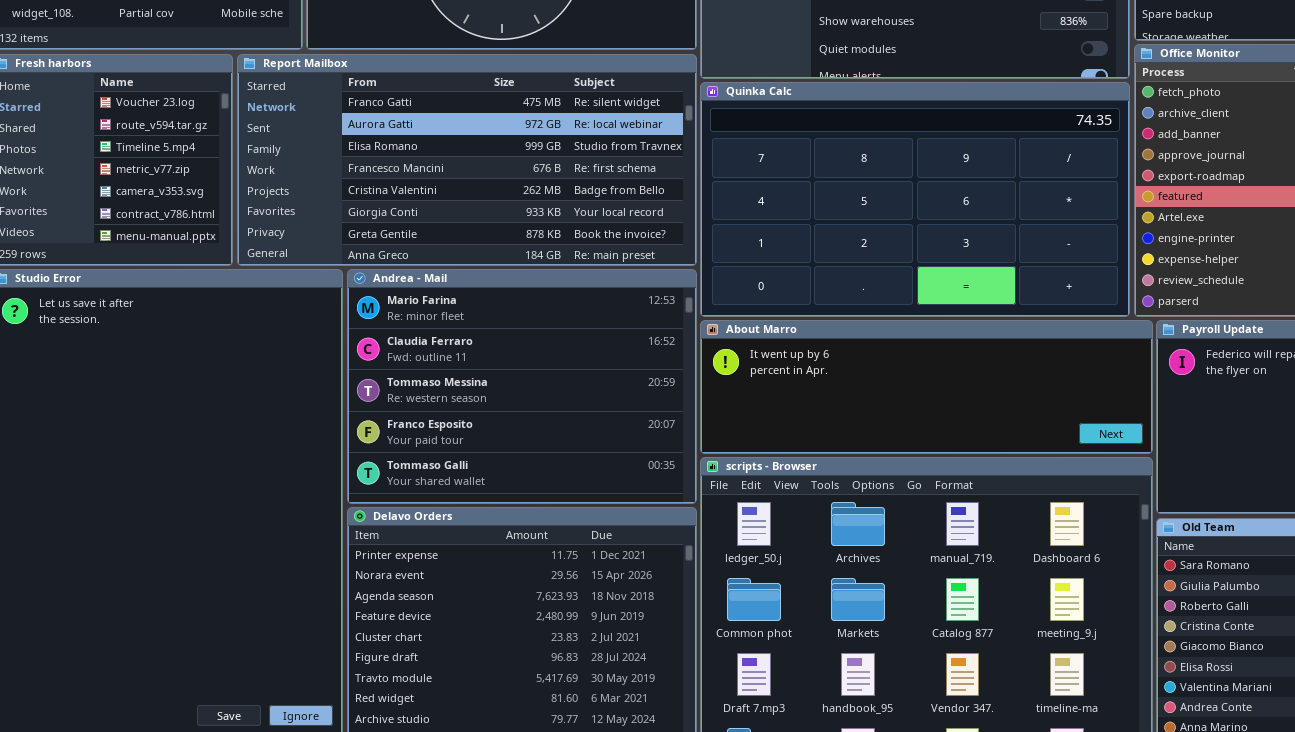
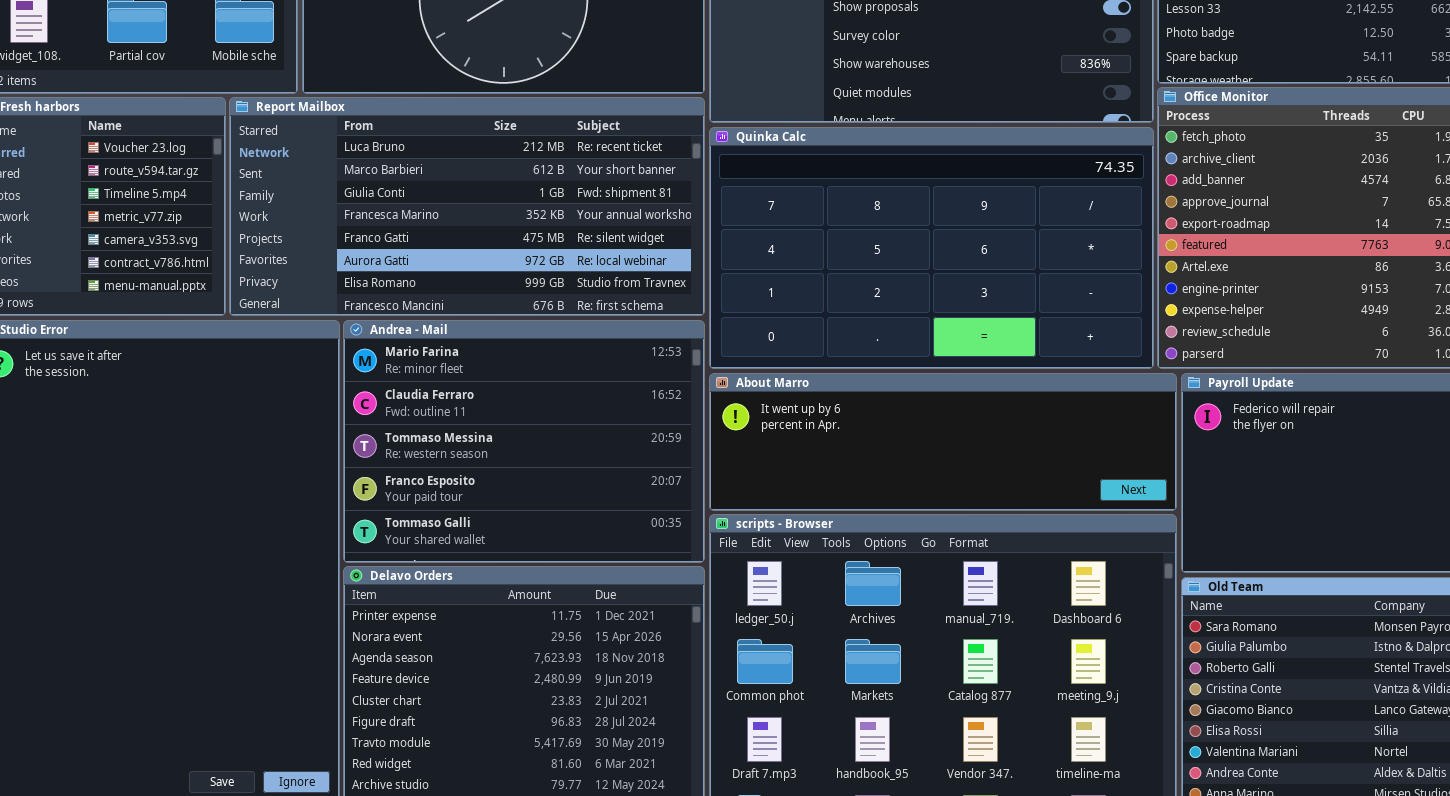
Report Mailbox: [237,54,697,266] -> [229,97,705,316], scrolled up 4 rows

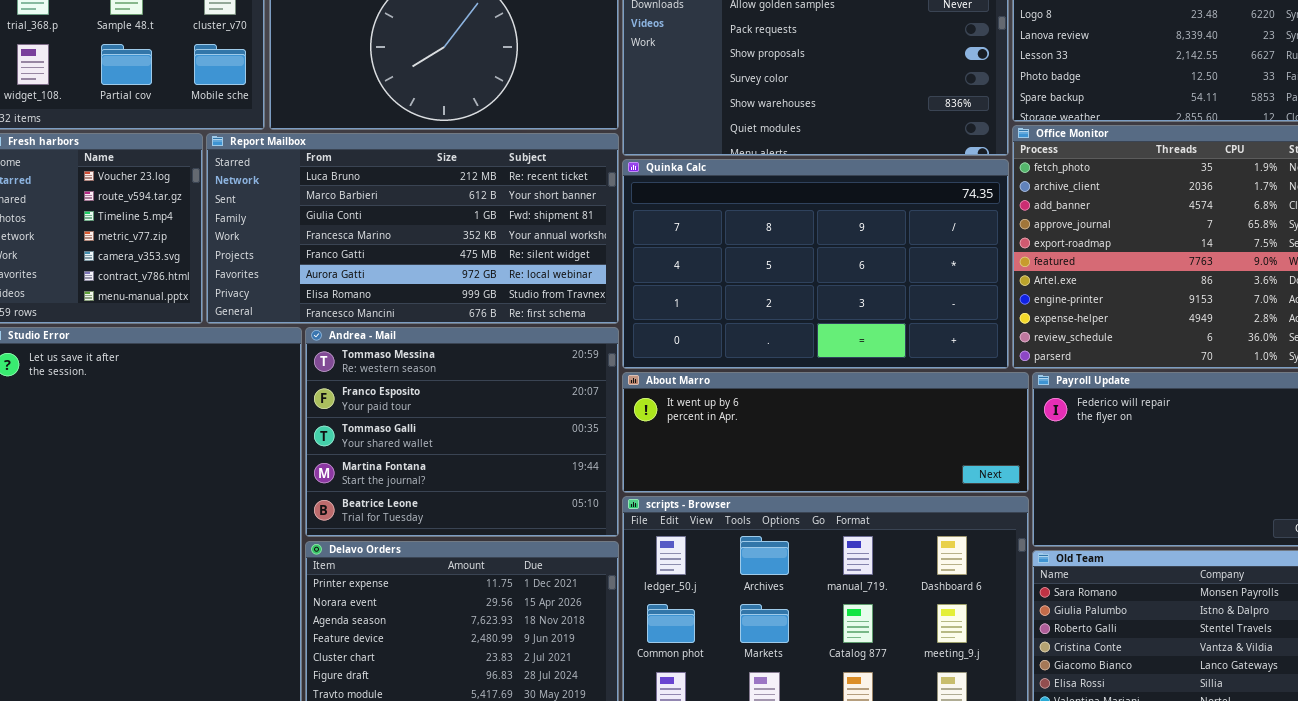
Andrea - Mail: [343,320,705,563] -> [305,327,619,537], scrolled down 2 rows

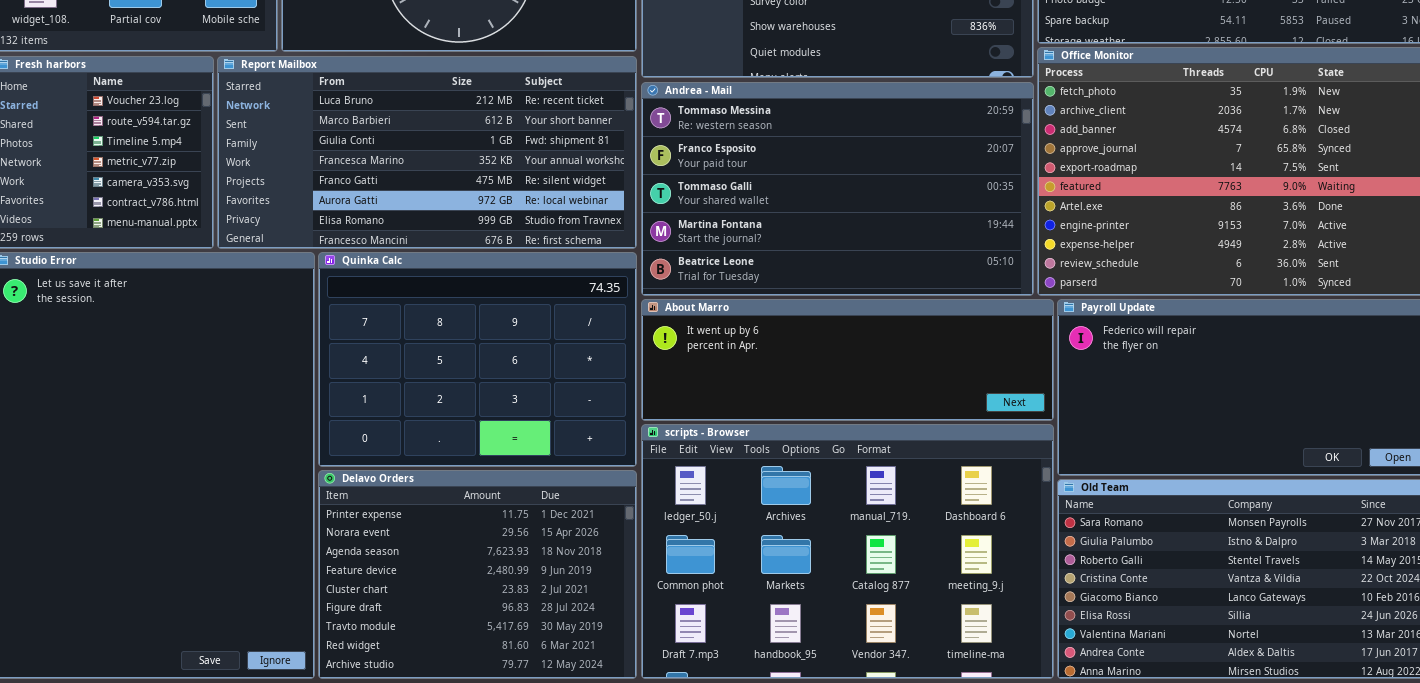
Quinka Calc: [622,159,1009,369] -> [318,252,637,467], moved, resized
Andrea - Mail: [305,327,619,537] -> [641,82,1034,296], moved, resized

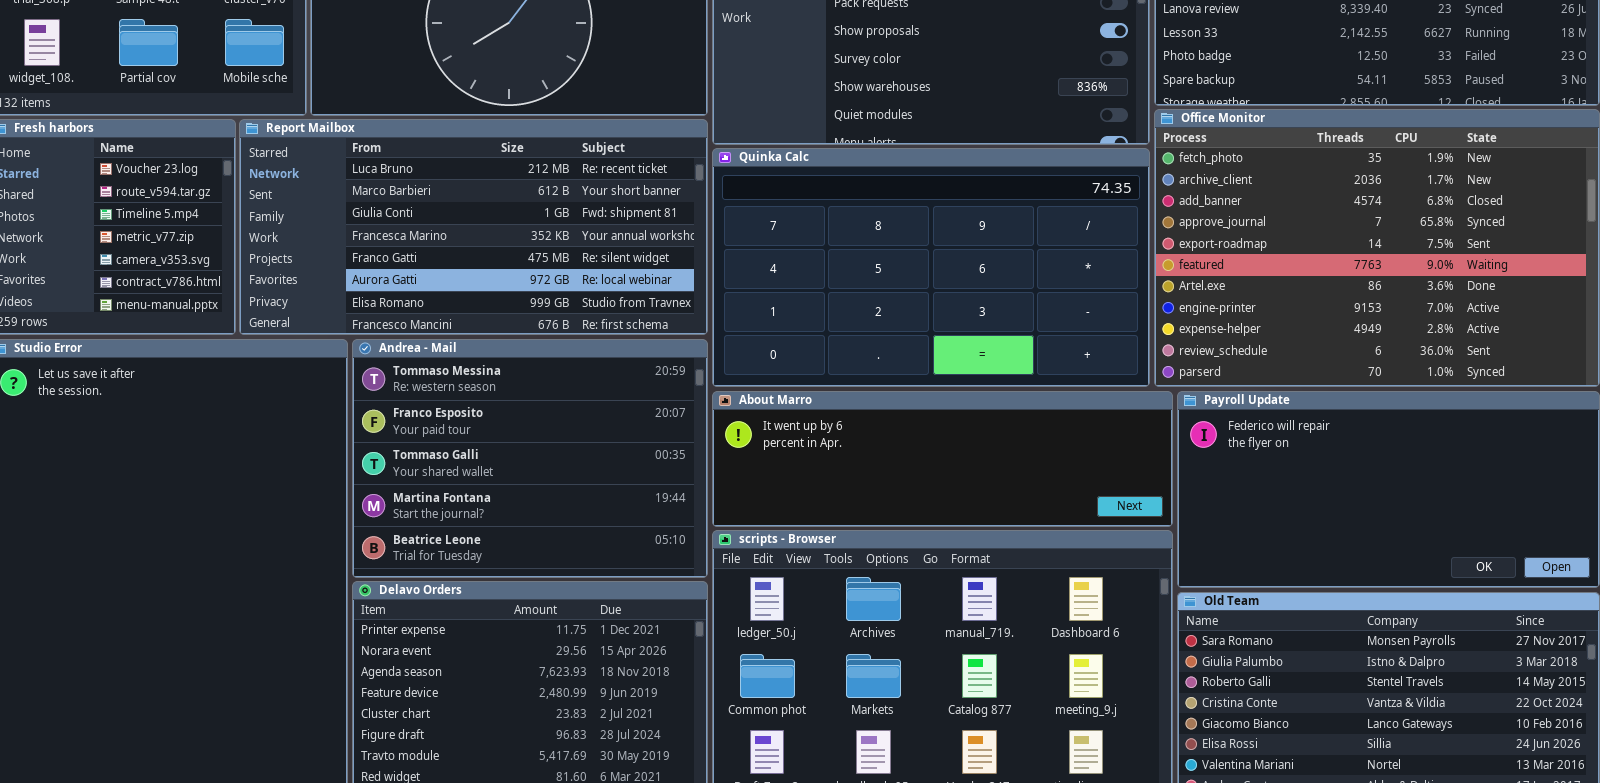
Andrea - Mail: [641,82,1034,296] -> [352,339,708,578], moved, resized
Quinka Calc: [318,252,637,467] -> [712,148,1150,387], moved, resized

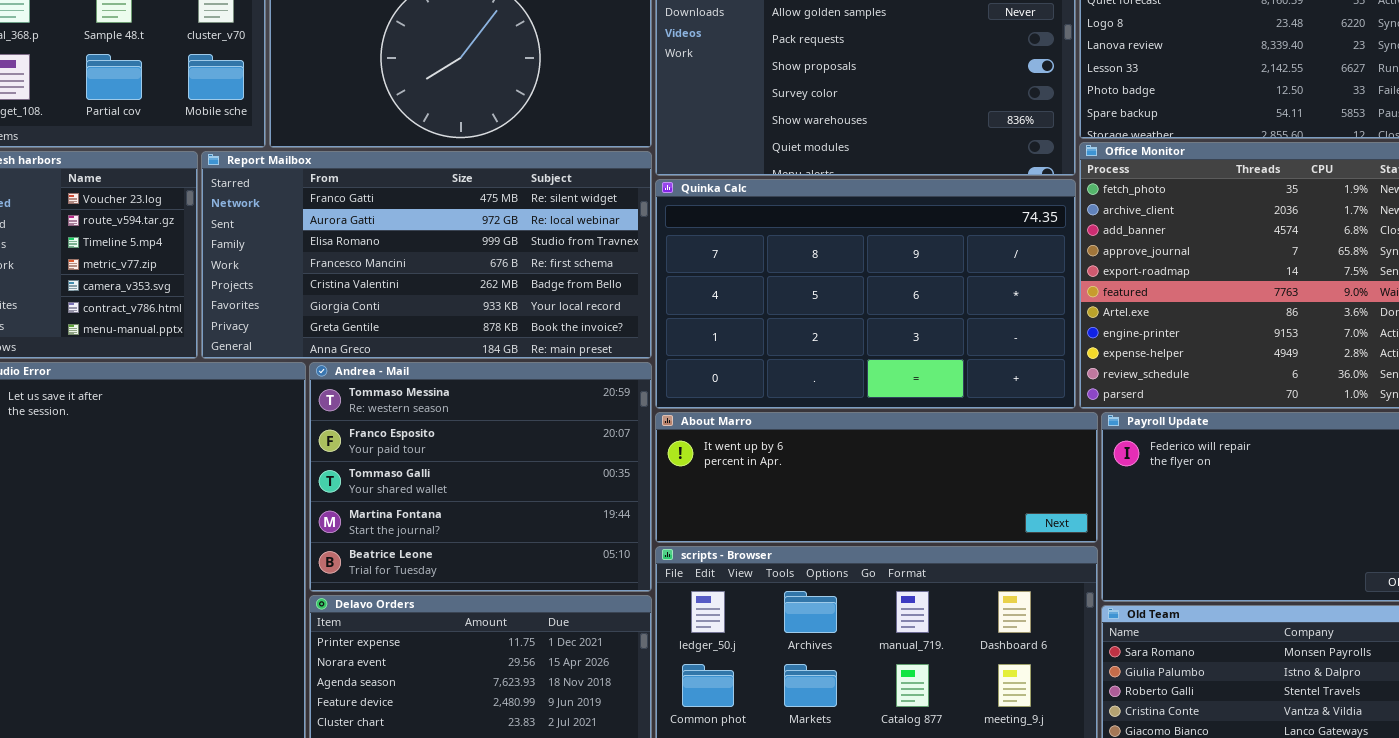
Report Mailbox: [239,119,708,335] -> [201,151,652,359], scrolled down 4 rows

